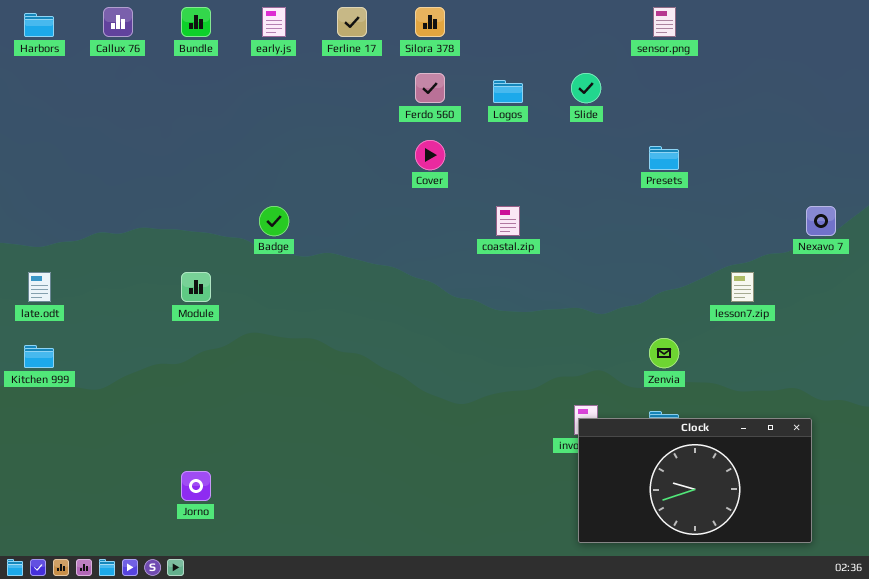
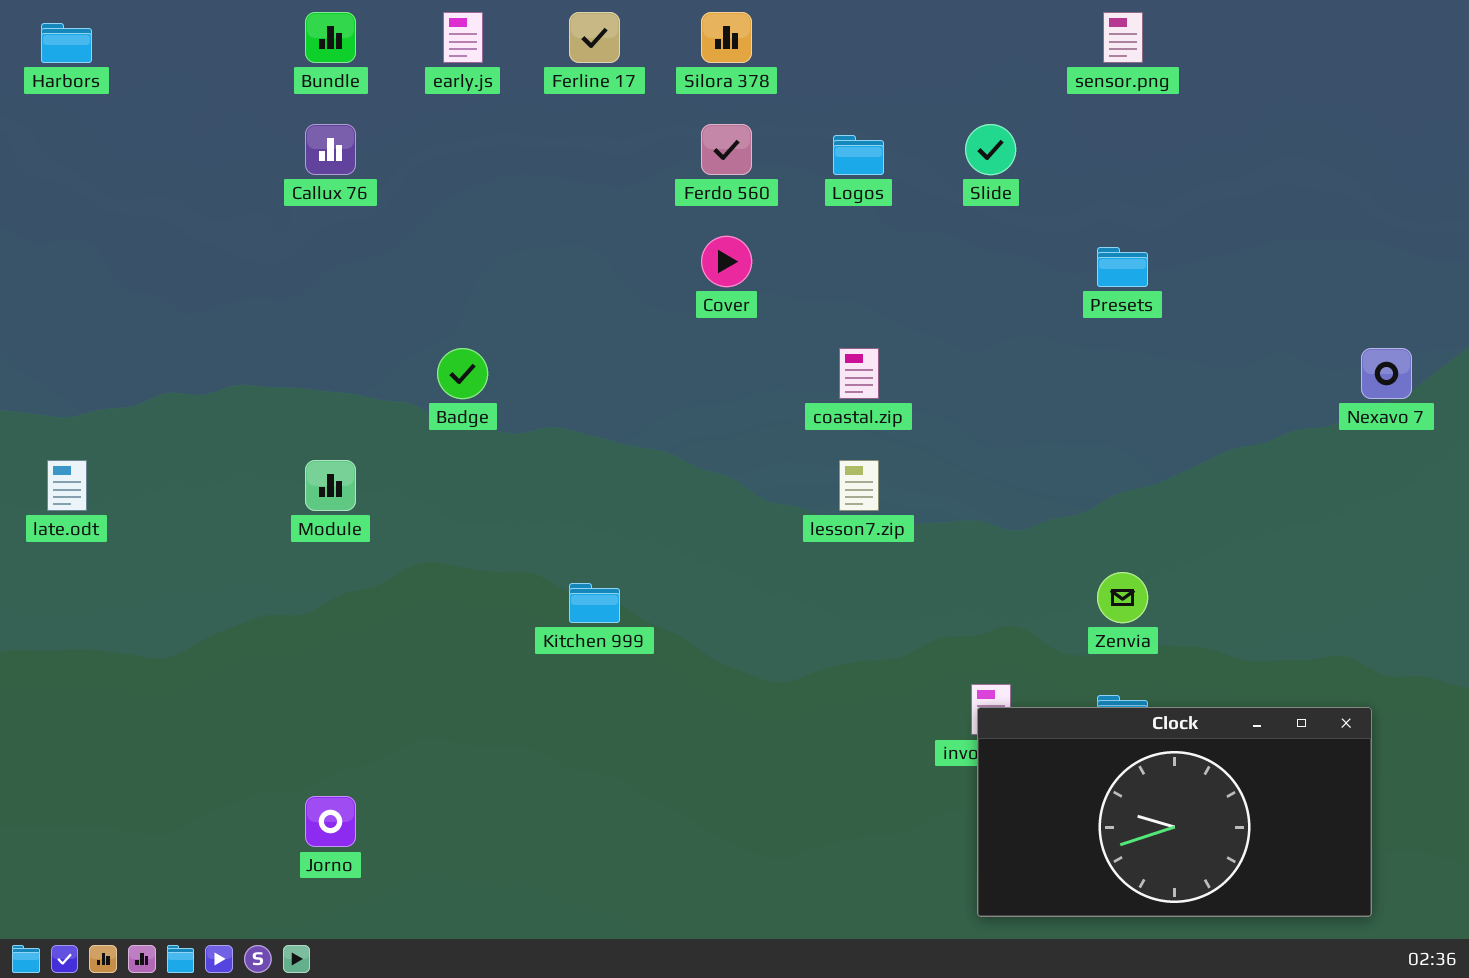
Callux 76: [103,7,133,37] -> [305,124,356,175], moved
lesson7.zip: [731,272,754,302] -> [839,460,879,511], moved
Kitchen 999: [24,345,54,368] -> [569,583,620,623], moved

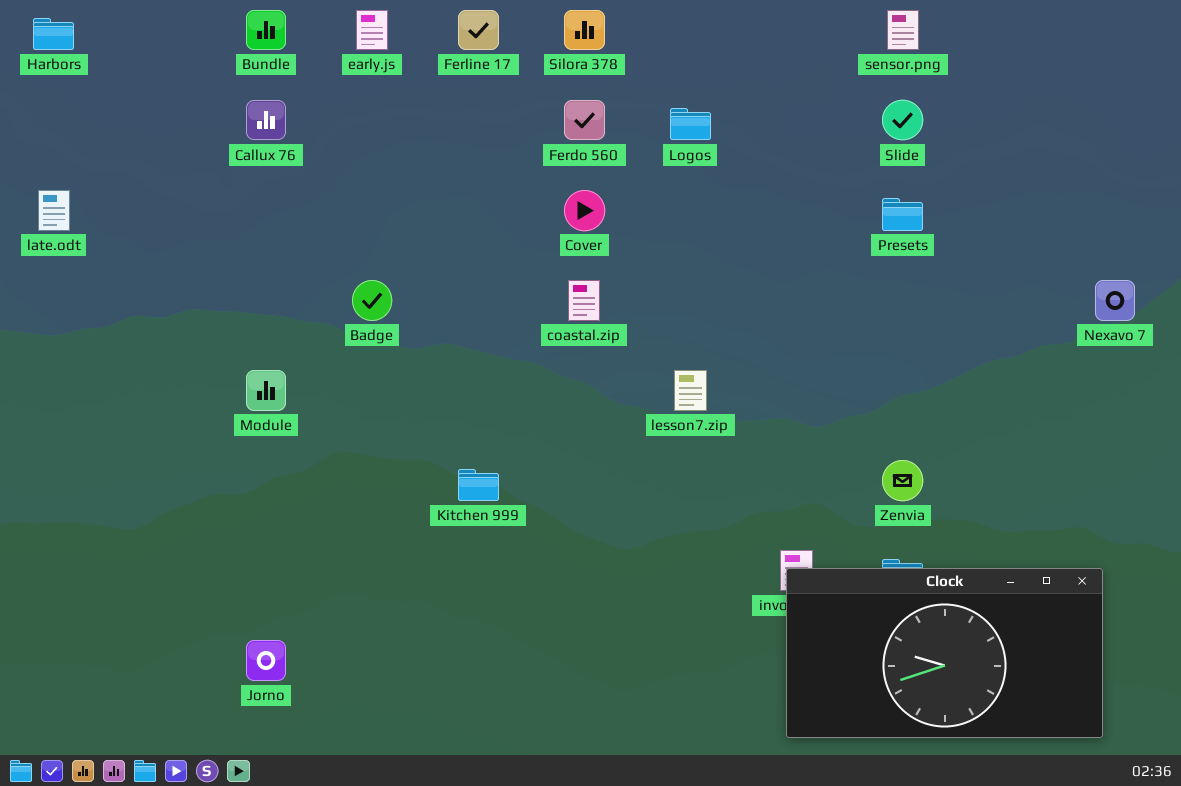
Slide: [965,124,1016,175] -> [882,100,923,140], moved
coastal.zip: [839,348,879,399] -> [568,280,600,321], moved
late.odt: [47,460,87,511] -> [38,190,70,231], moved

